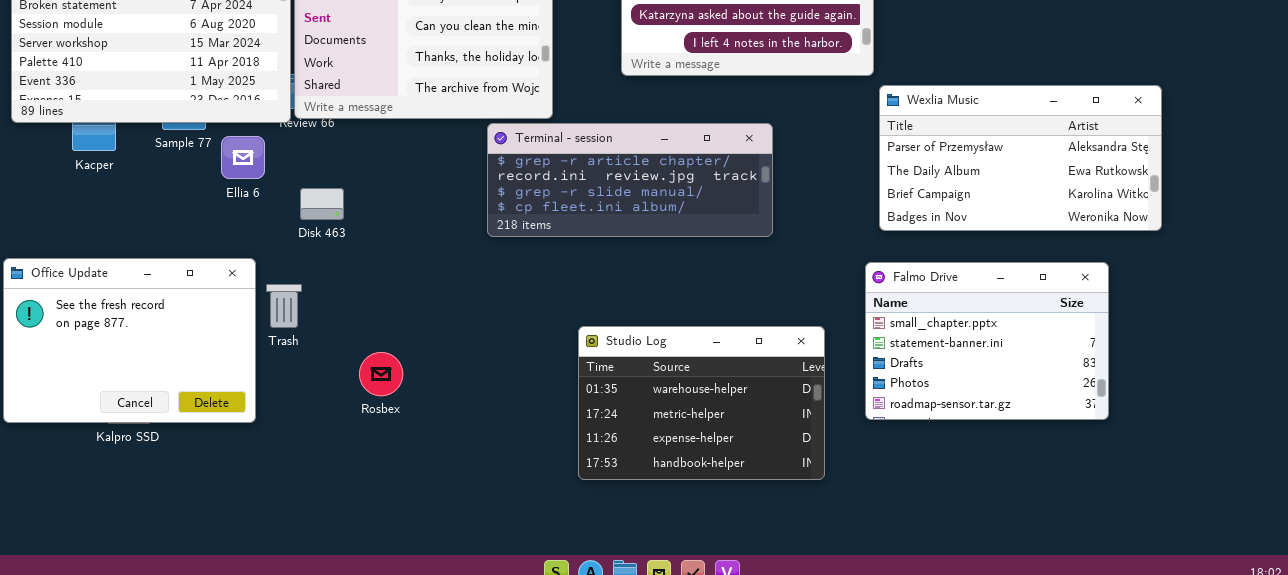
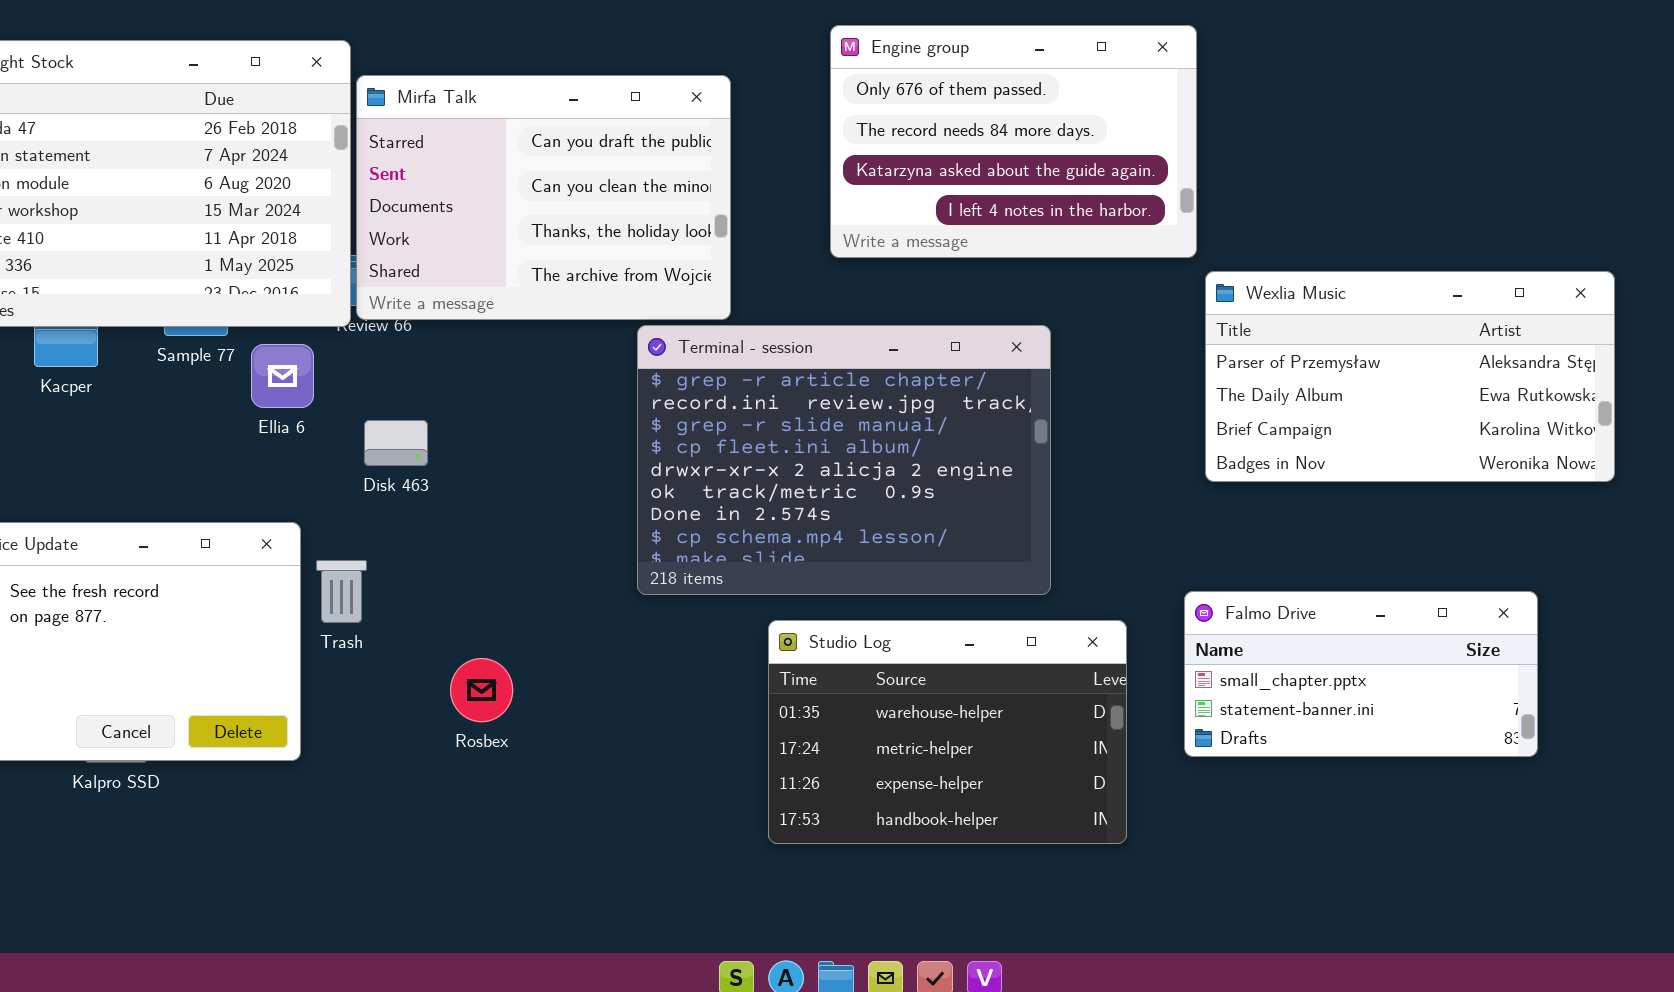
Terminal - session: [487,123,773,237] -> [637,325,1051,595], resized
Falmo Drive: [865,262,1109,420] -> [1184,591,1538,757], resized

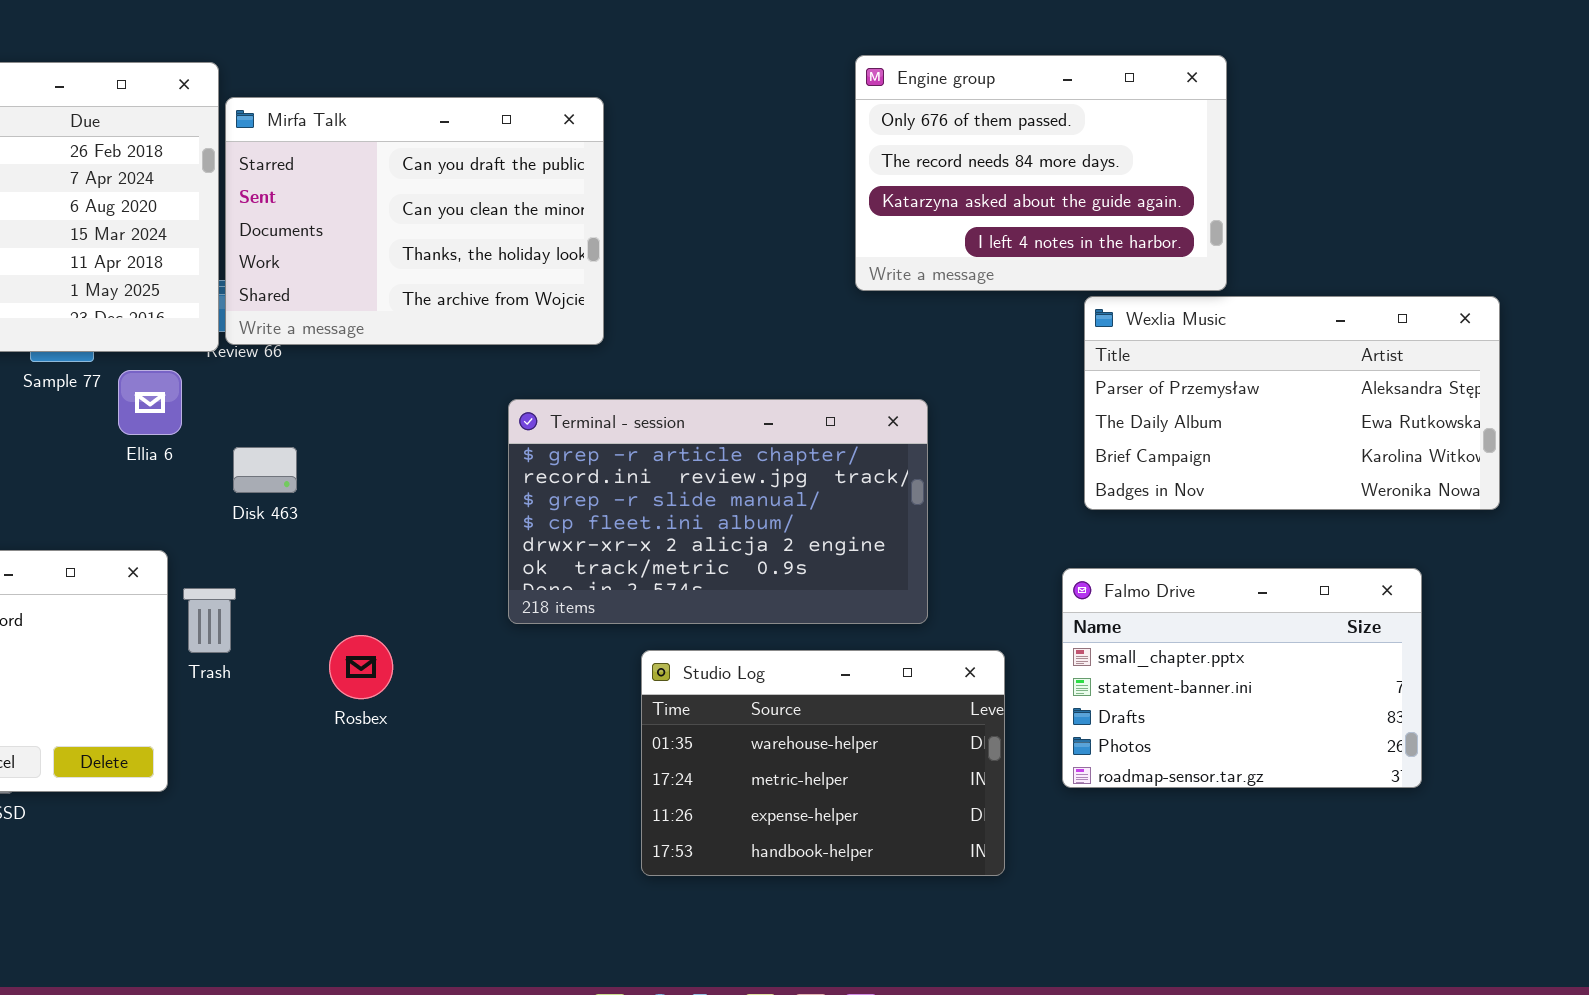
Engine group: [830,25,1197,258] -> [855,55,1227,291], moved
Terminal - session: [637,325,1051,595] -> [508,399,928,624], resized
Falmo Drive: [1184,591,1538,757] -> [1062,568,1422,788], resized
Rosbex: [450,658,513,722] -> [329,635,393,699], moved

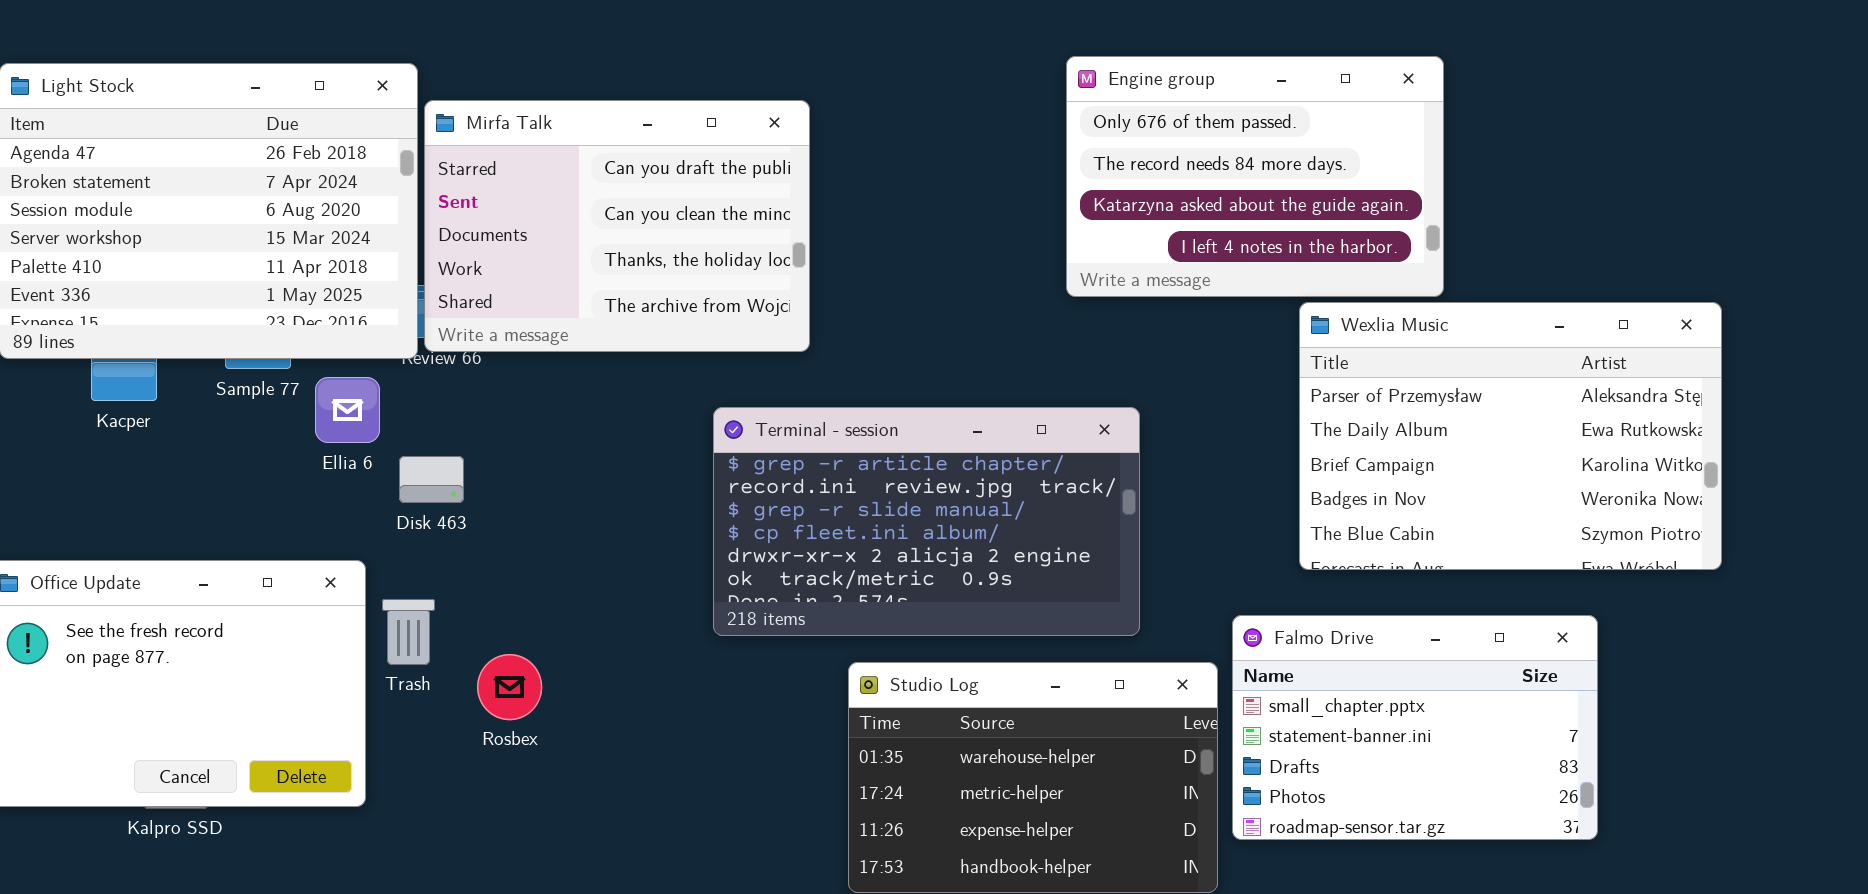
Wexlia Music: [1084,296,1500,510] -> [1299,302,1722,570], resized
Disk 463: [233,447,297,493] -> [399,456,464,503], moved
Falmo Drive: [1062,568,1422,788] -> [1232,615,1598,840], moved
Rosbex: [329,635,393,699] -> [477,654,542,720], moved

